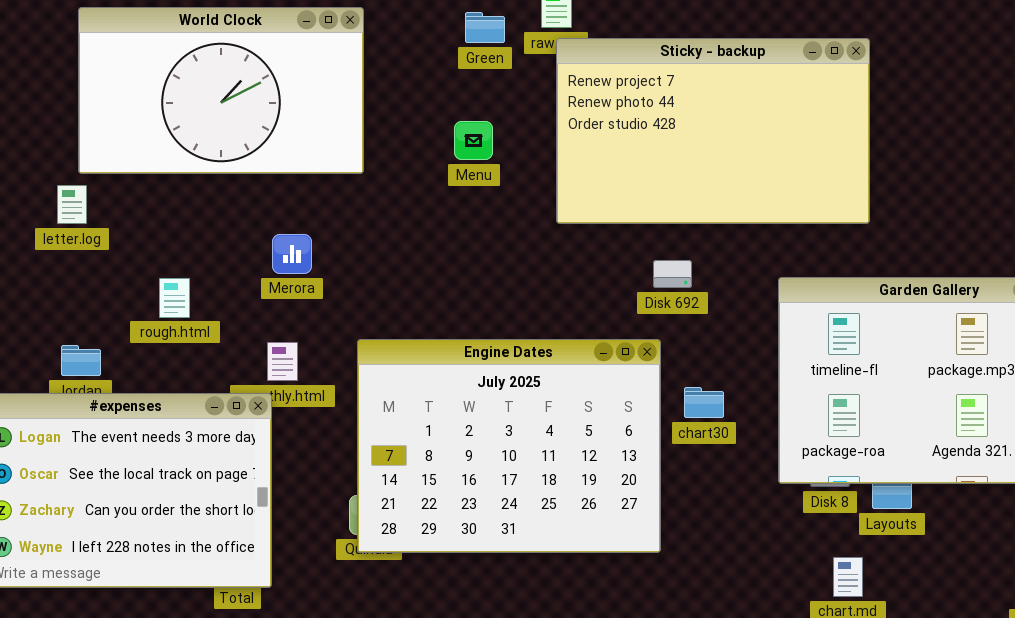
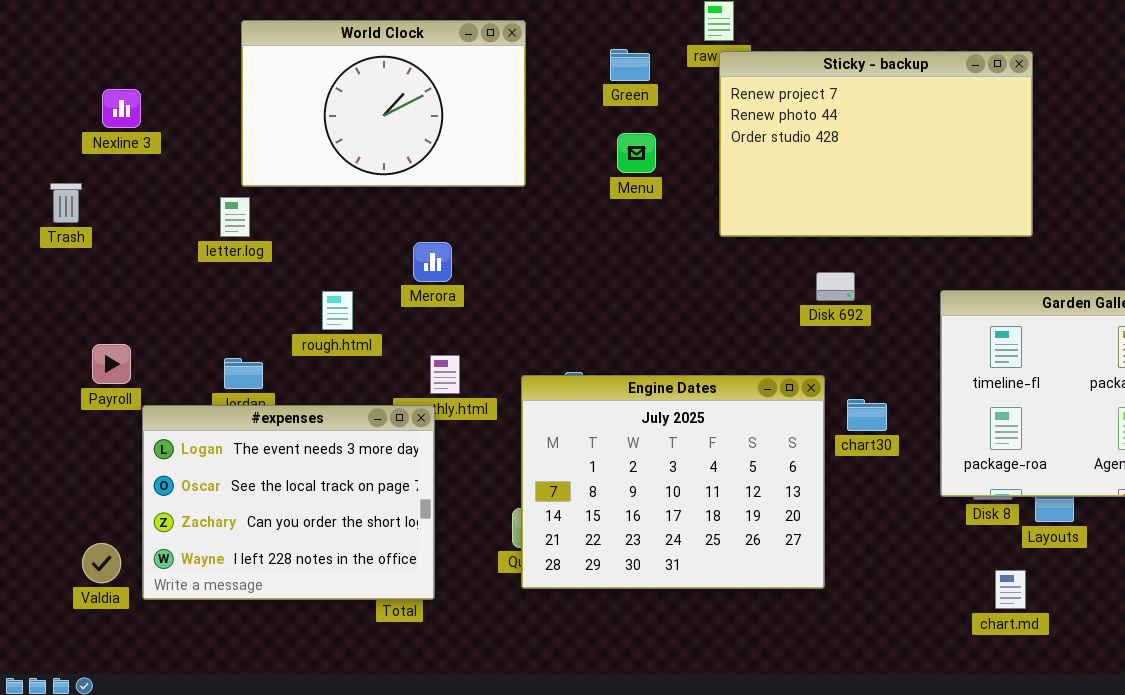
Green: [465,12,505,43] -> [610,49,650,81], moved
Merora: [272,234,312,274] -> [413,242,452,282], moved
Engine Dates: [357,339,661,553] -> [521,375,825,589], moved

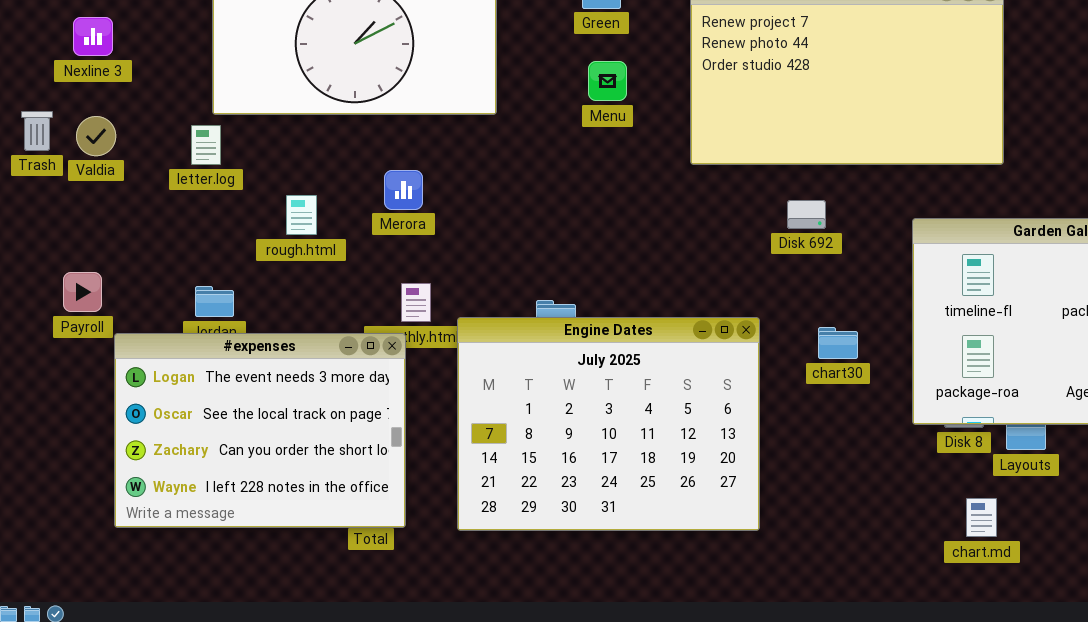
rough.html: [322,291,353,330] -> [286,195,317,235], moved
Engine Dates: [521,375,825,589] -> [457,317,760,531], moved
Valdia: [82,543,121,583] -> [76,116,116,156], moved

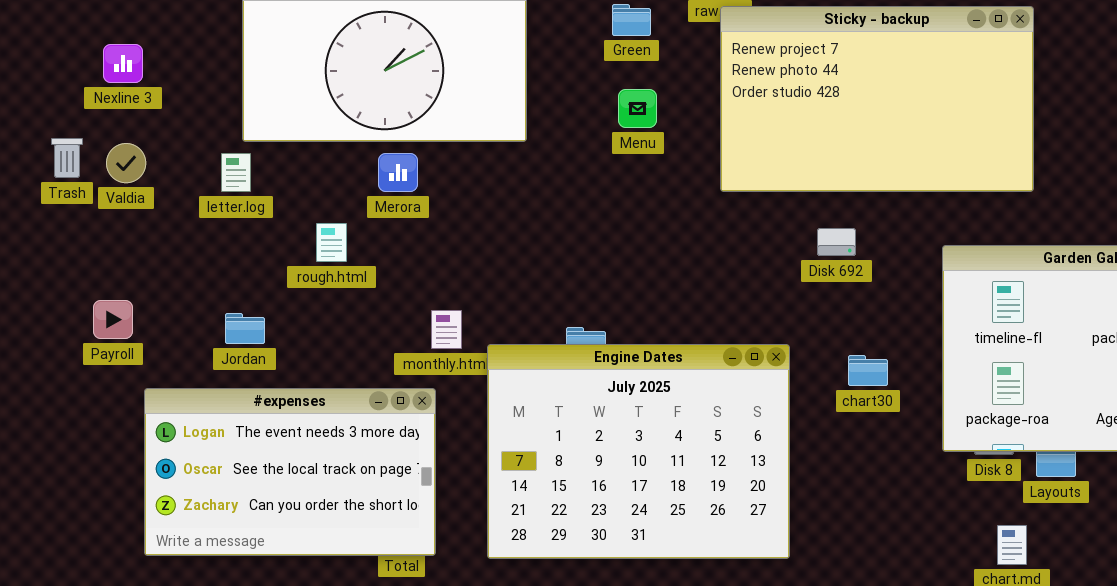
Merora: [384,170,423,210] -> [378,153,418,192], moved
#expenses: [114,333,406,528] -> [144,388,436,556], resized

